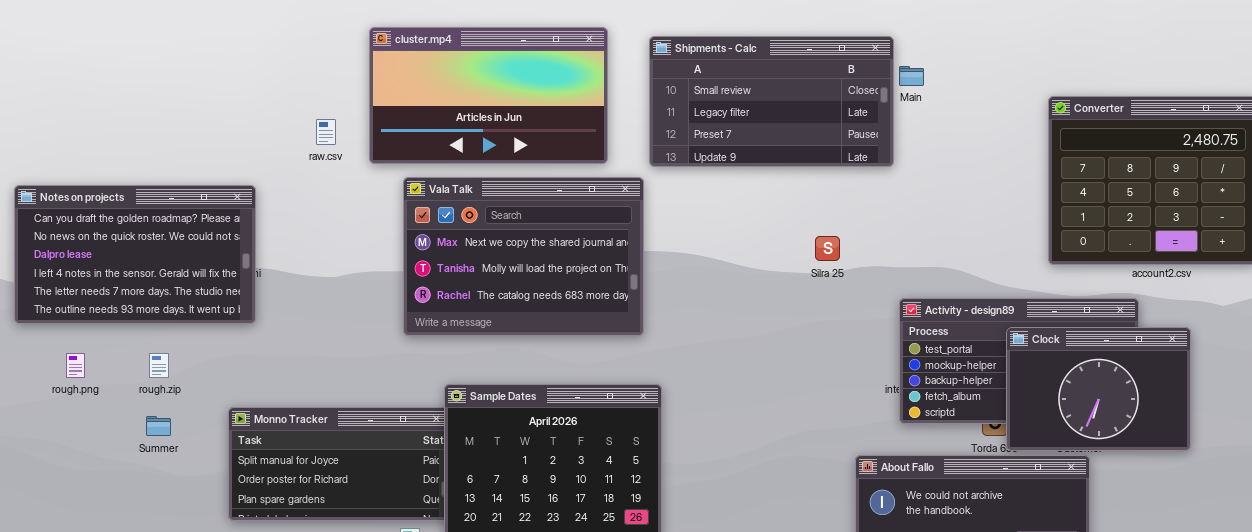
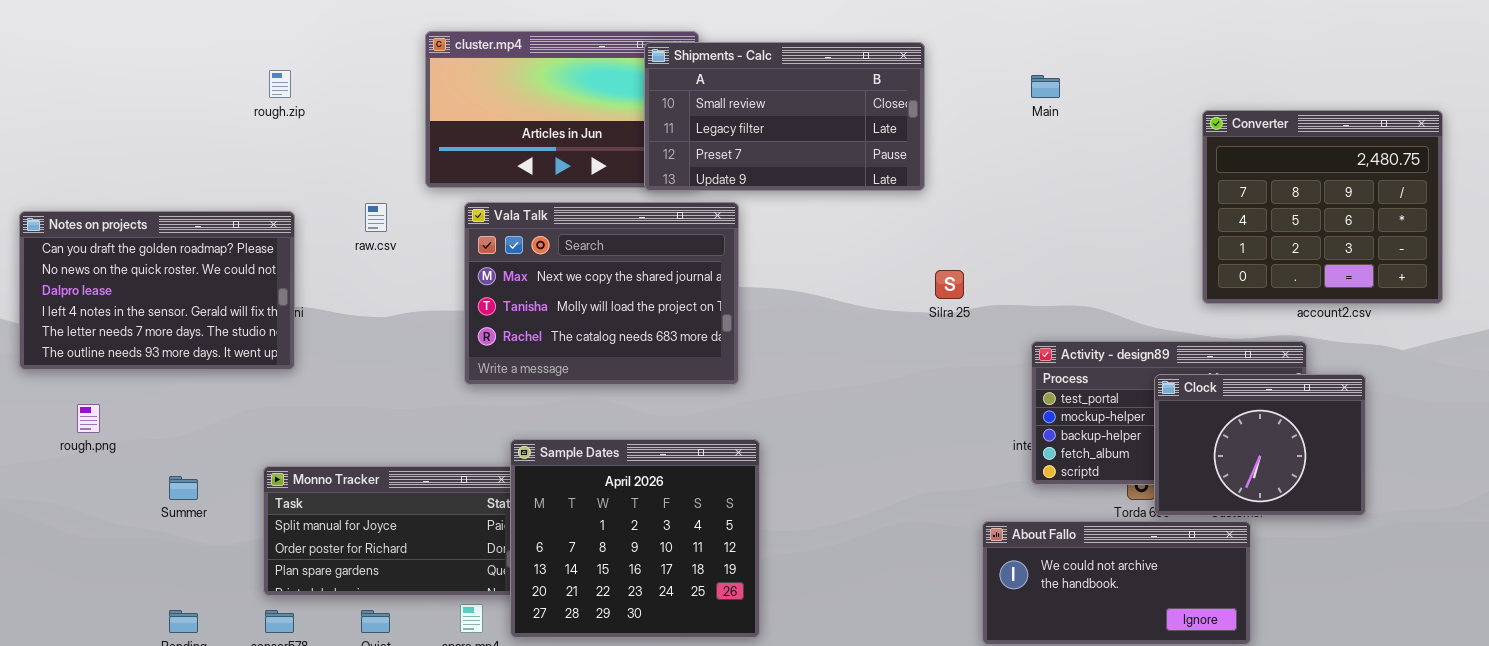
Shipments - Calc: [649,36,894,167] -> [644,42,925,191], moved
raw.csv: [316,119,336,145] -> [365,203,387,232], moved
rough.zip: [149,353,169,378] -> [269,70,291,98], moved

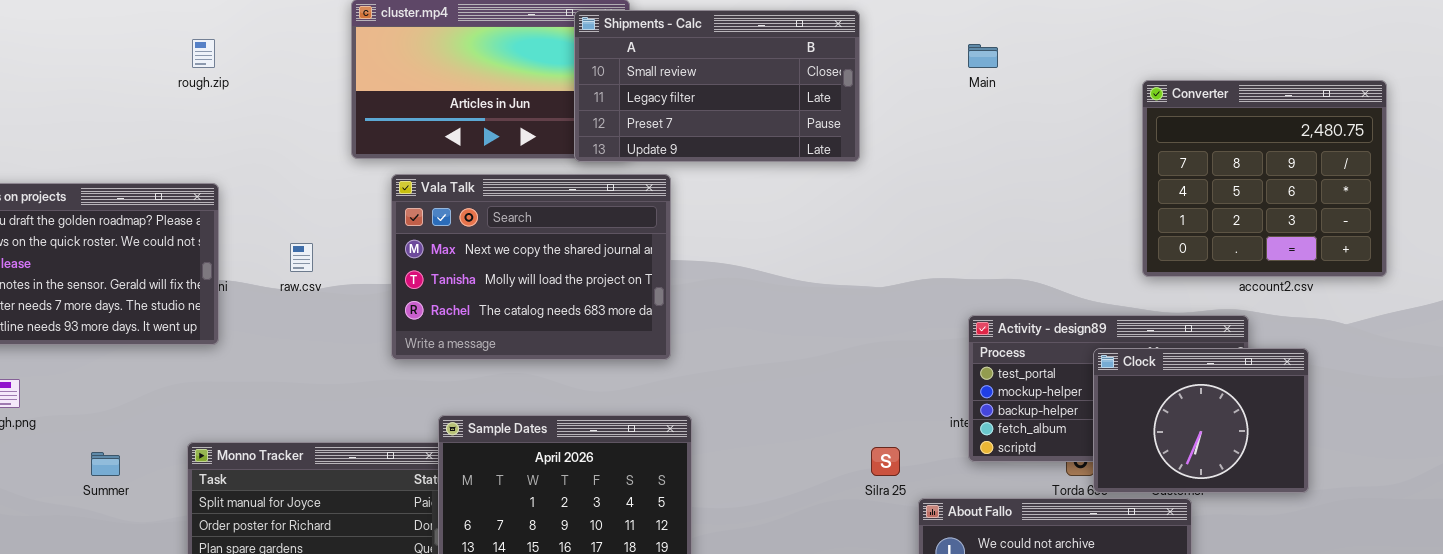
raw.csv: [365,203,387,232] -> [290,243,313,272], moved
Silra 25: [935,270,964,299] -> [871,447,900,476], moved

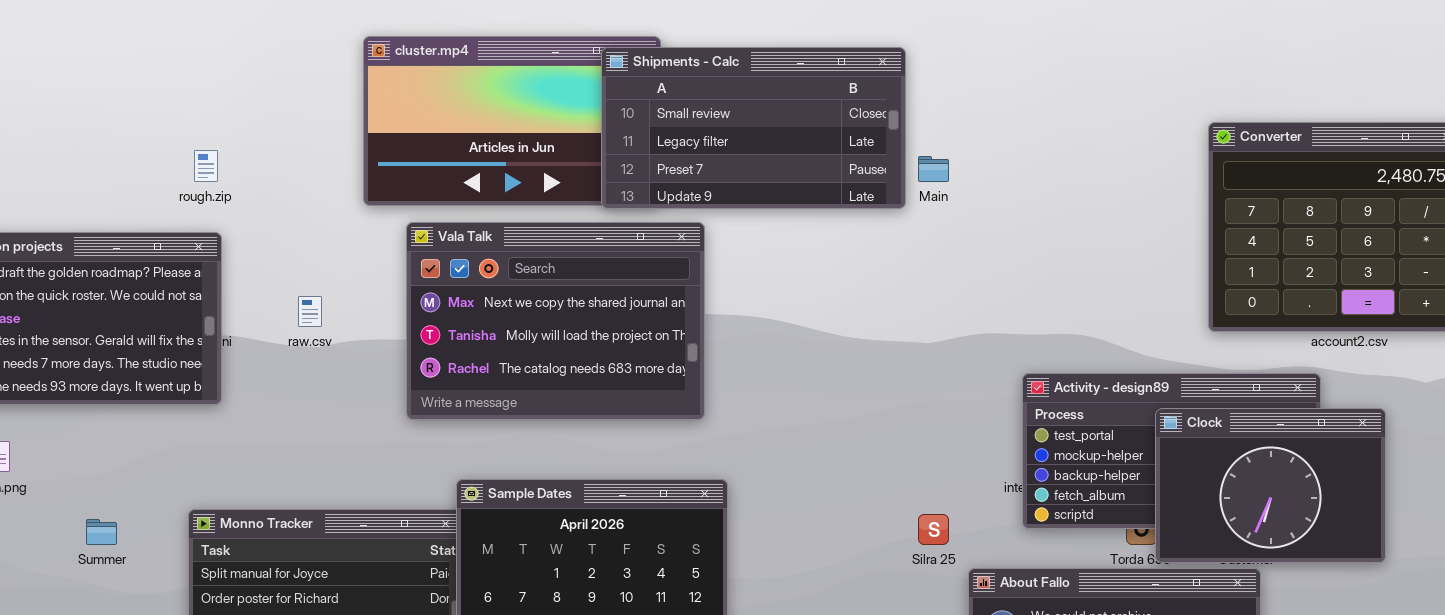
rough.zip: [192,39,215,68] -> [194,150,218,182], moved
Main: [968,44,998,68] -> [918,156,949,182], moved

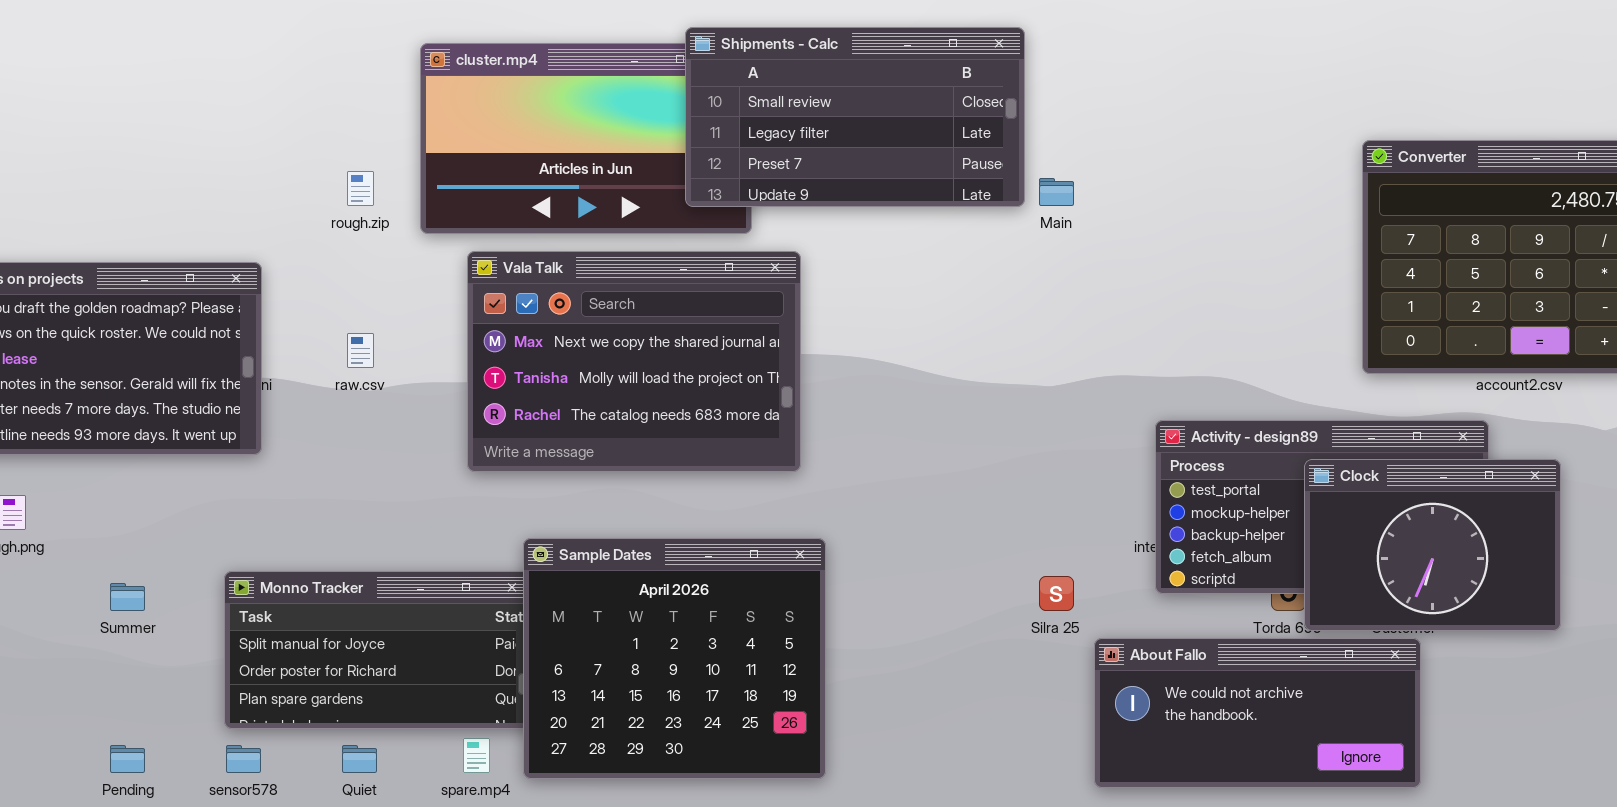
Shipments - Calc: [601,47,906,209] -> [685,27,1025,207], moved
rough.zip: [194,150,218,182] -> [347,171,374,206], moved

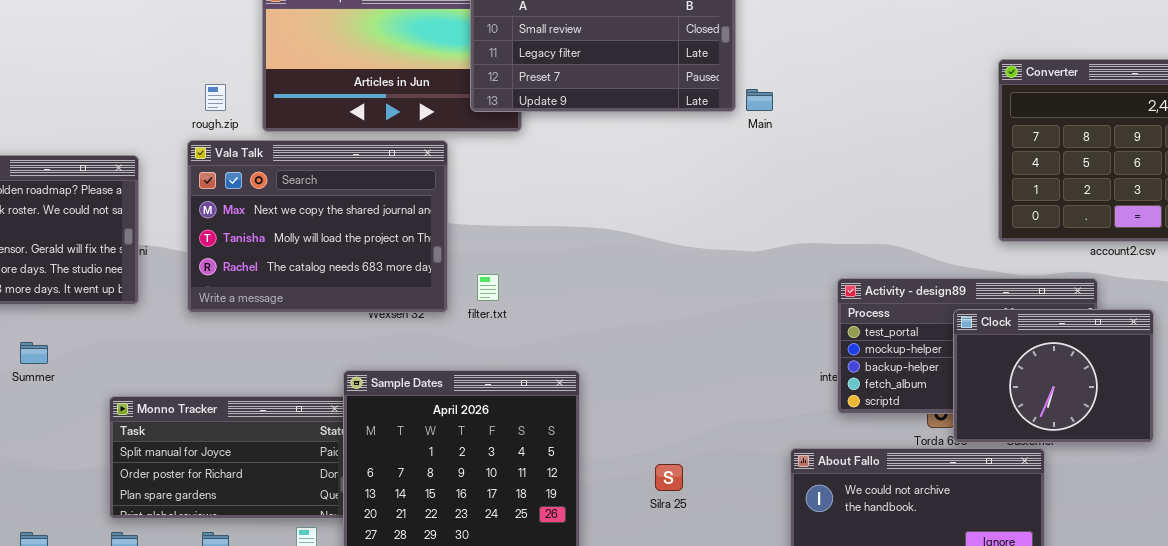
Vala Talk: [467,251,801,472] -> [187,140,448,313], moved
Silra 25: [1039,576,1074,611] -> [655,464,683,491], moved
Summer: [110,583,145,611] -> [20,342,48,364], moved

